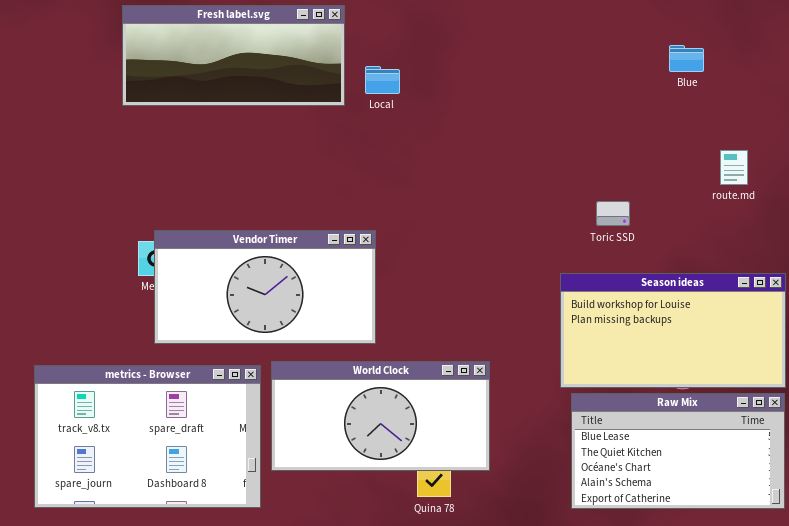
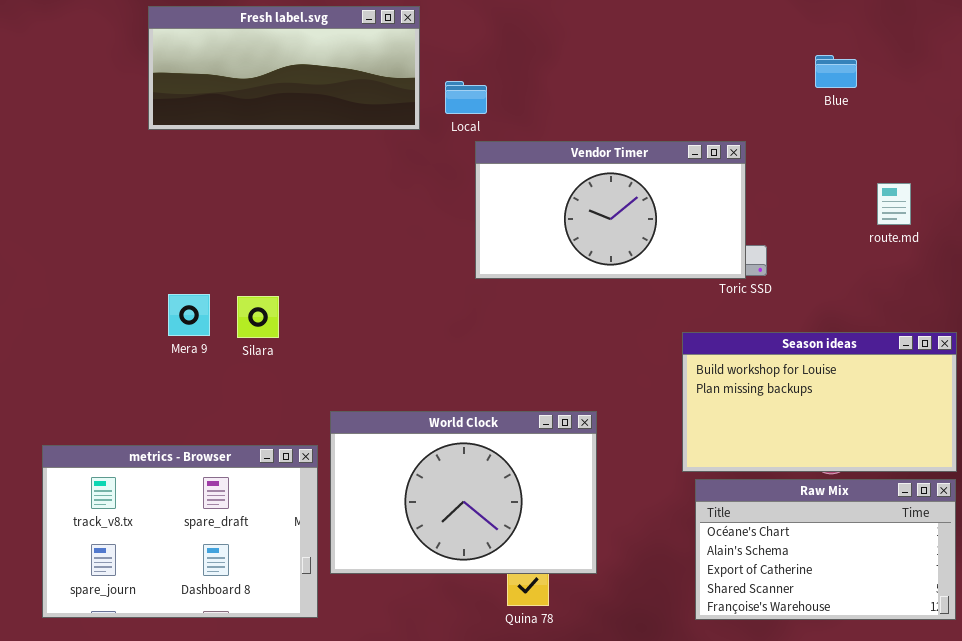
Vendor Timer: [154,230,376,344] -> [475,141,746,279], moved
World Clock: [271,361,490,471] -> [330,411,597,574], resized
Raw Mix: [571,393,785,509] -> [695,479,956,620], scrolled down 2 rows

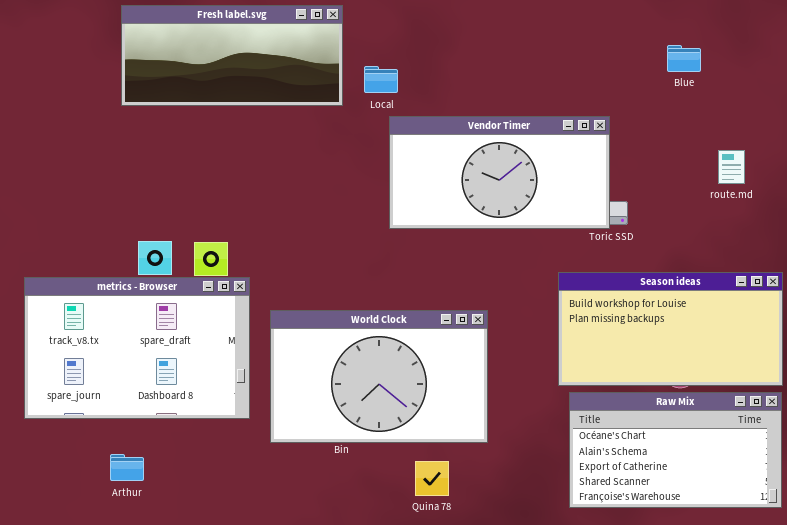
World Clock: [330,411,597,574] -> [270,310,488,443], moved
metrics - Browser: [42,445,318,618] -> [24,277,250,419], moved

